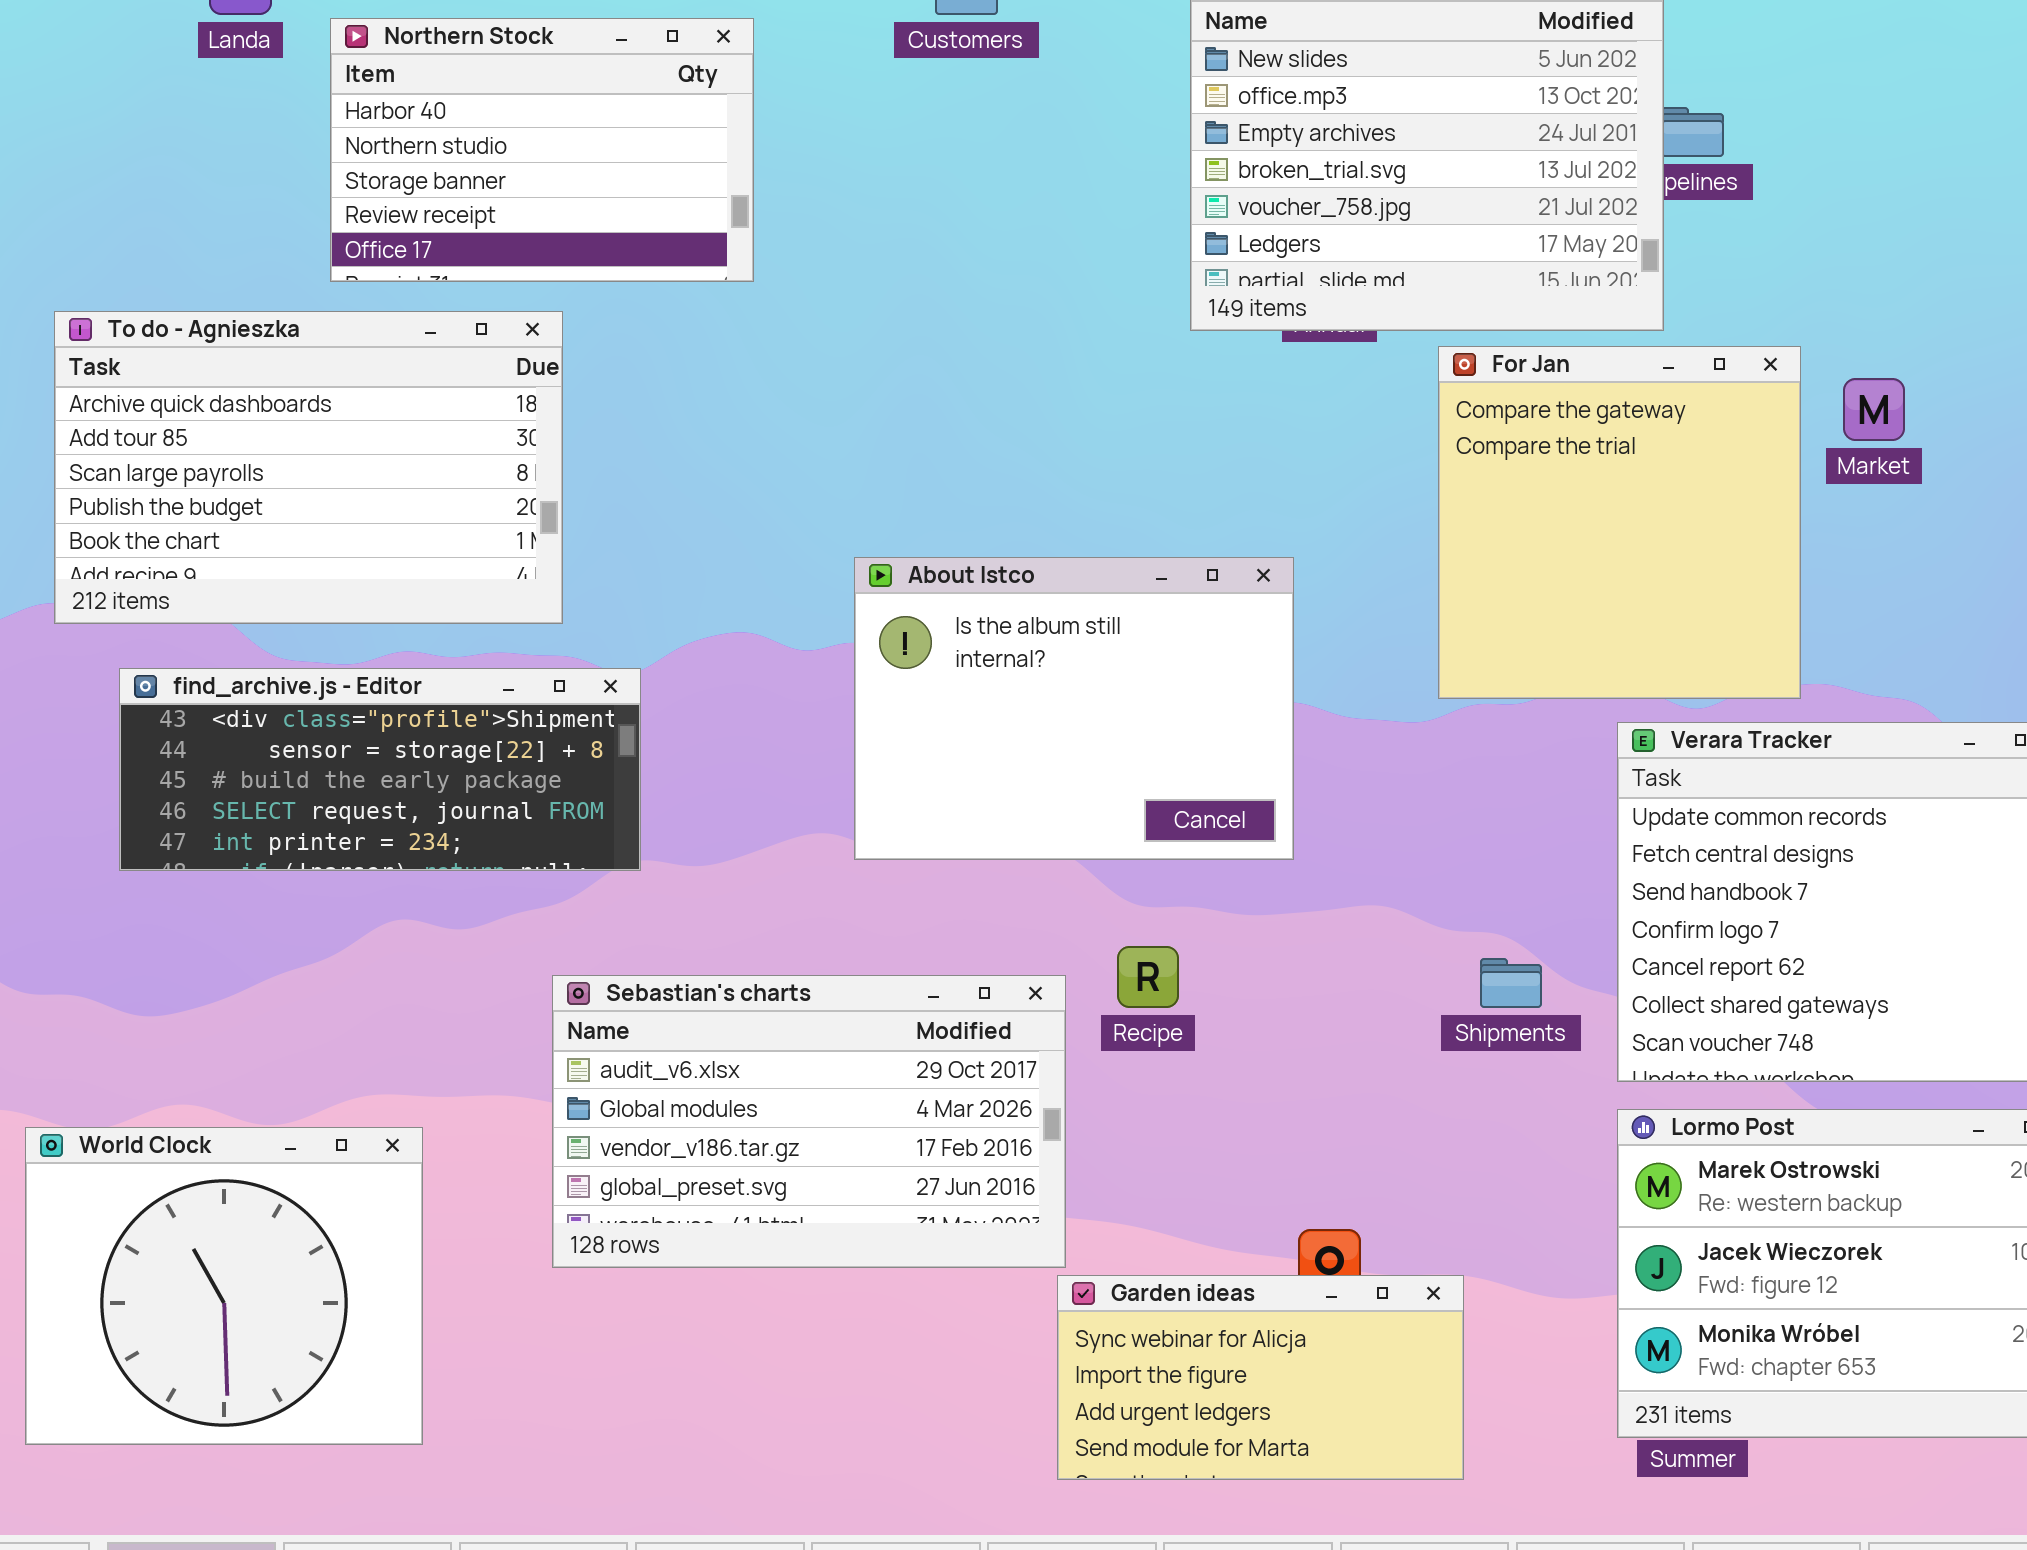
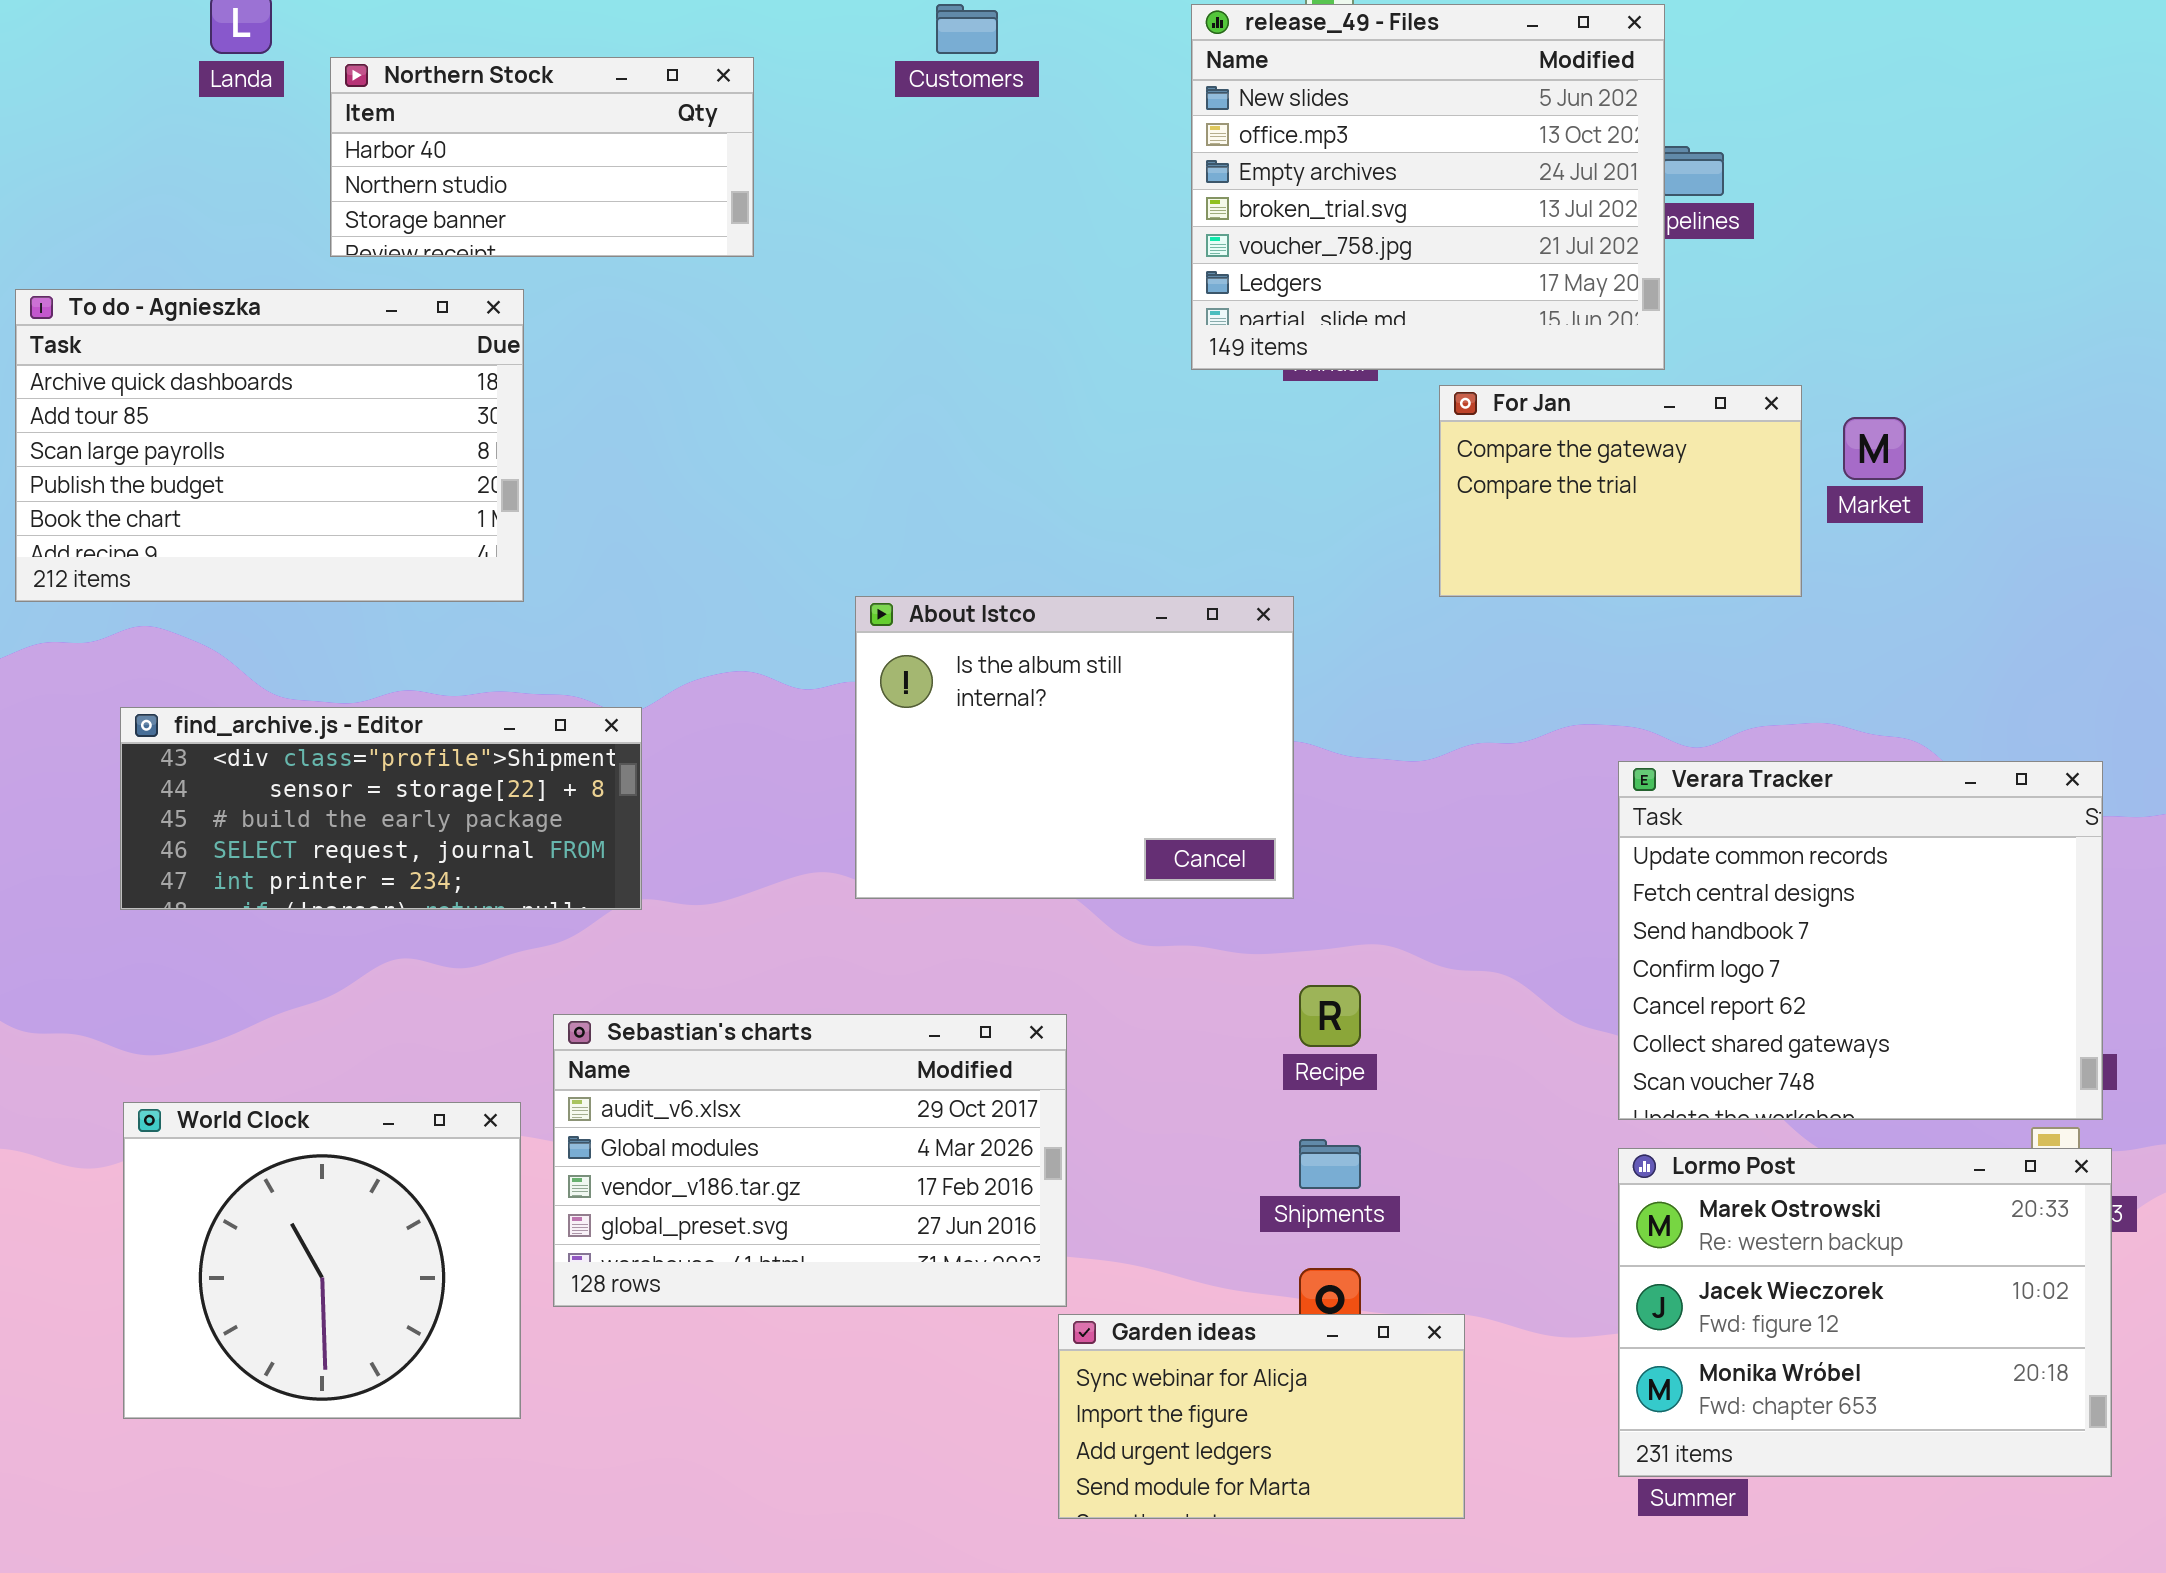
Northern Stock: [330,18,754,282] -> [330,57,754,257], resized
To do - Agnieszka: [54,311,563,624] -> [15,289,524,602], moved
For Jan: [1438,346,1801,699] -> [1439,385,1802,597], resized
Recipe: [1117,946,1179,1008] -> [1299,985,1361,1047], moved
Shipments: [1480,958,1542,1008] -> [1299,1139,1361,1189], moved
World Clock: [25,1127,423,1445] -> [123,1102,521,1419], moved

